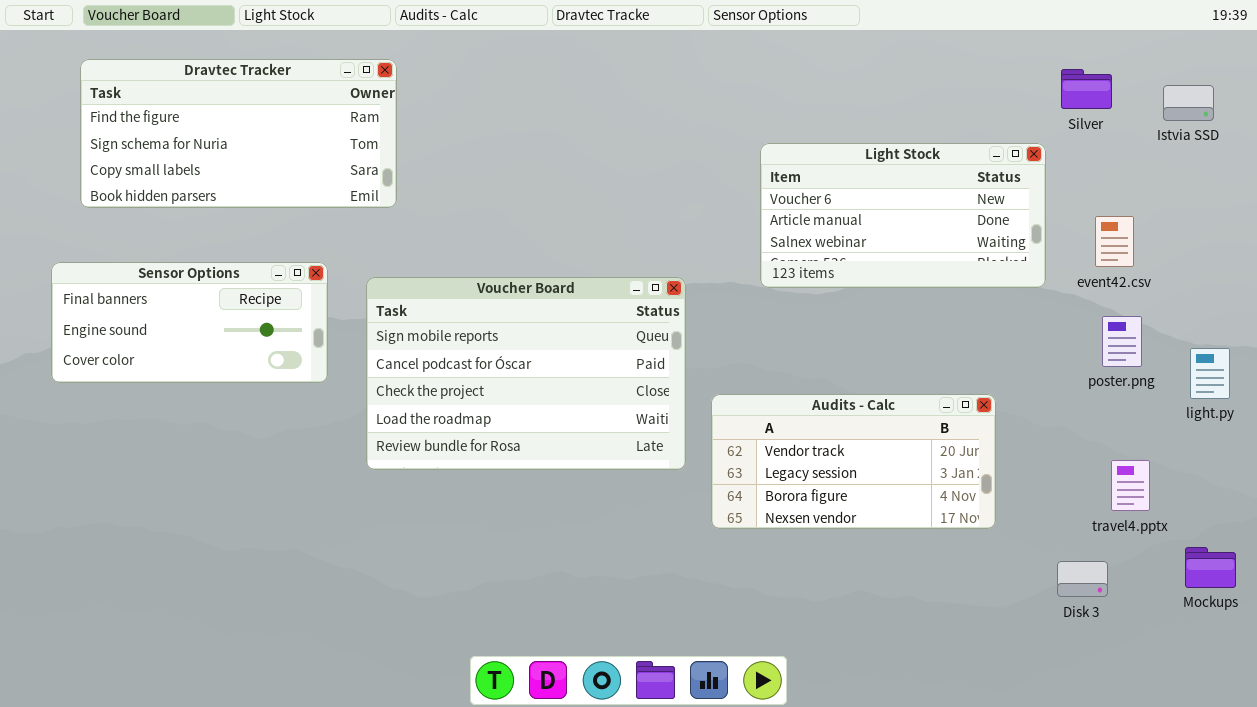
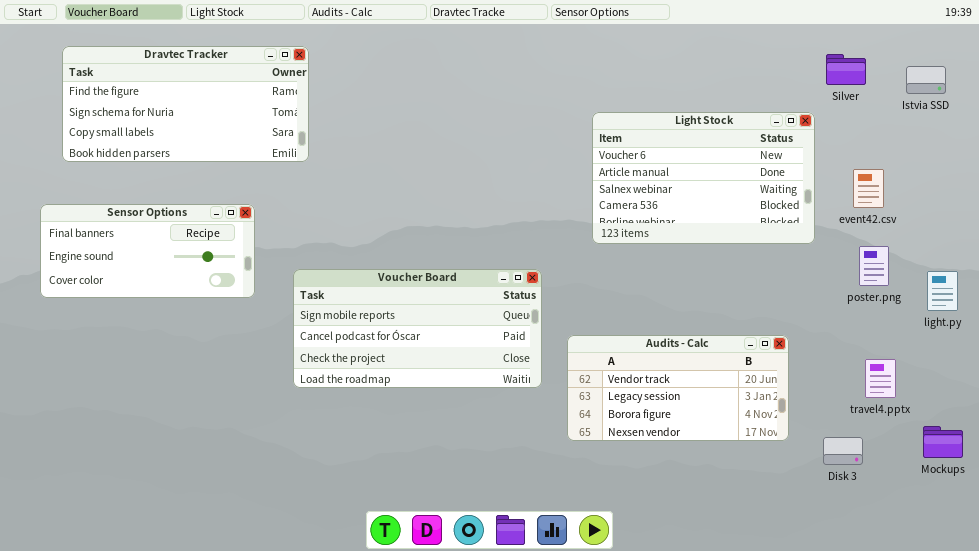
Light Stock: [760,143,1046,288] -> [592,112,815,244], resized
Voucher Board: [366,277,686,470] -> [293,269,542,388], moved, resized
Audits - Calc: [711,394,996,529] -> [567,335,789,441], moved

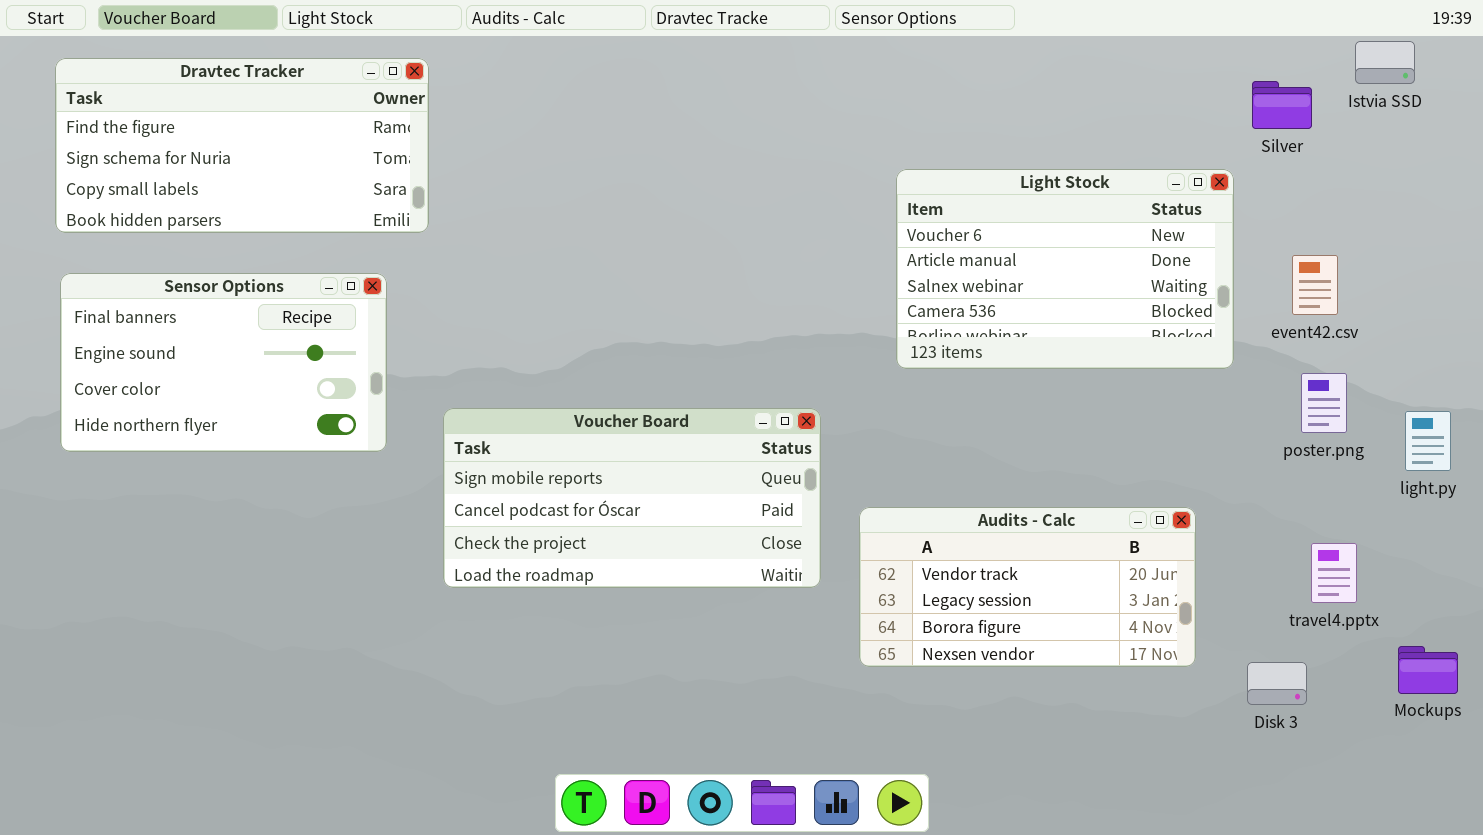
Dravtec Tracker: [62,46,309,162] -> [55,58,429,233], moved
Istvia SSD: [906,66,946,94] -> [1355,41,1415,84], moved
Sensor Options: [40,204,255,298] -> [60,273,387,452], resized

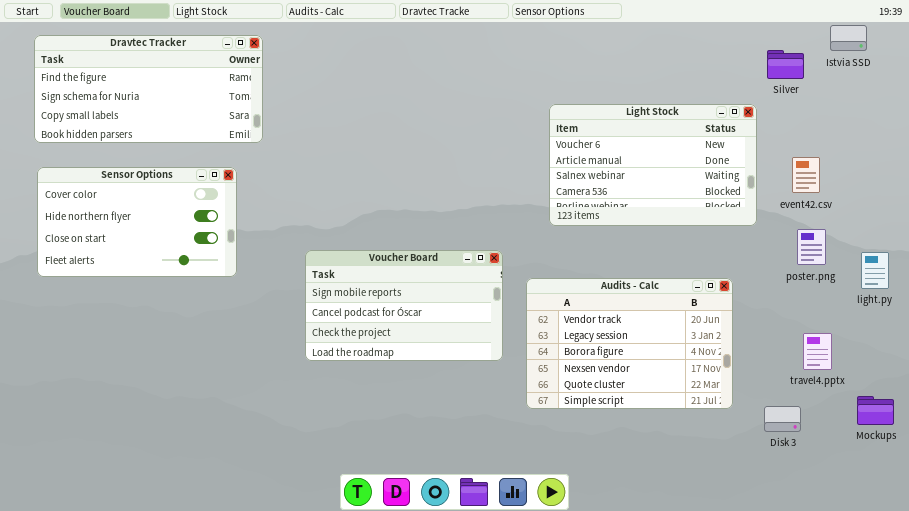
Sensor Options: [60,273,387,452] -> [37,167,237,277], scrolled down 2 rows
Voucher Board: [443,408,821,588] -> [305,250,503,361], resized
Audits - Calc: [859,507,1196,667] -> [526,278,733,409], resized

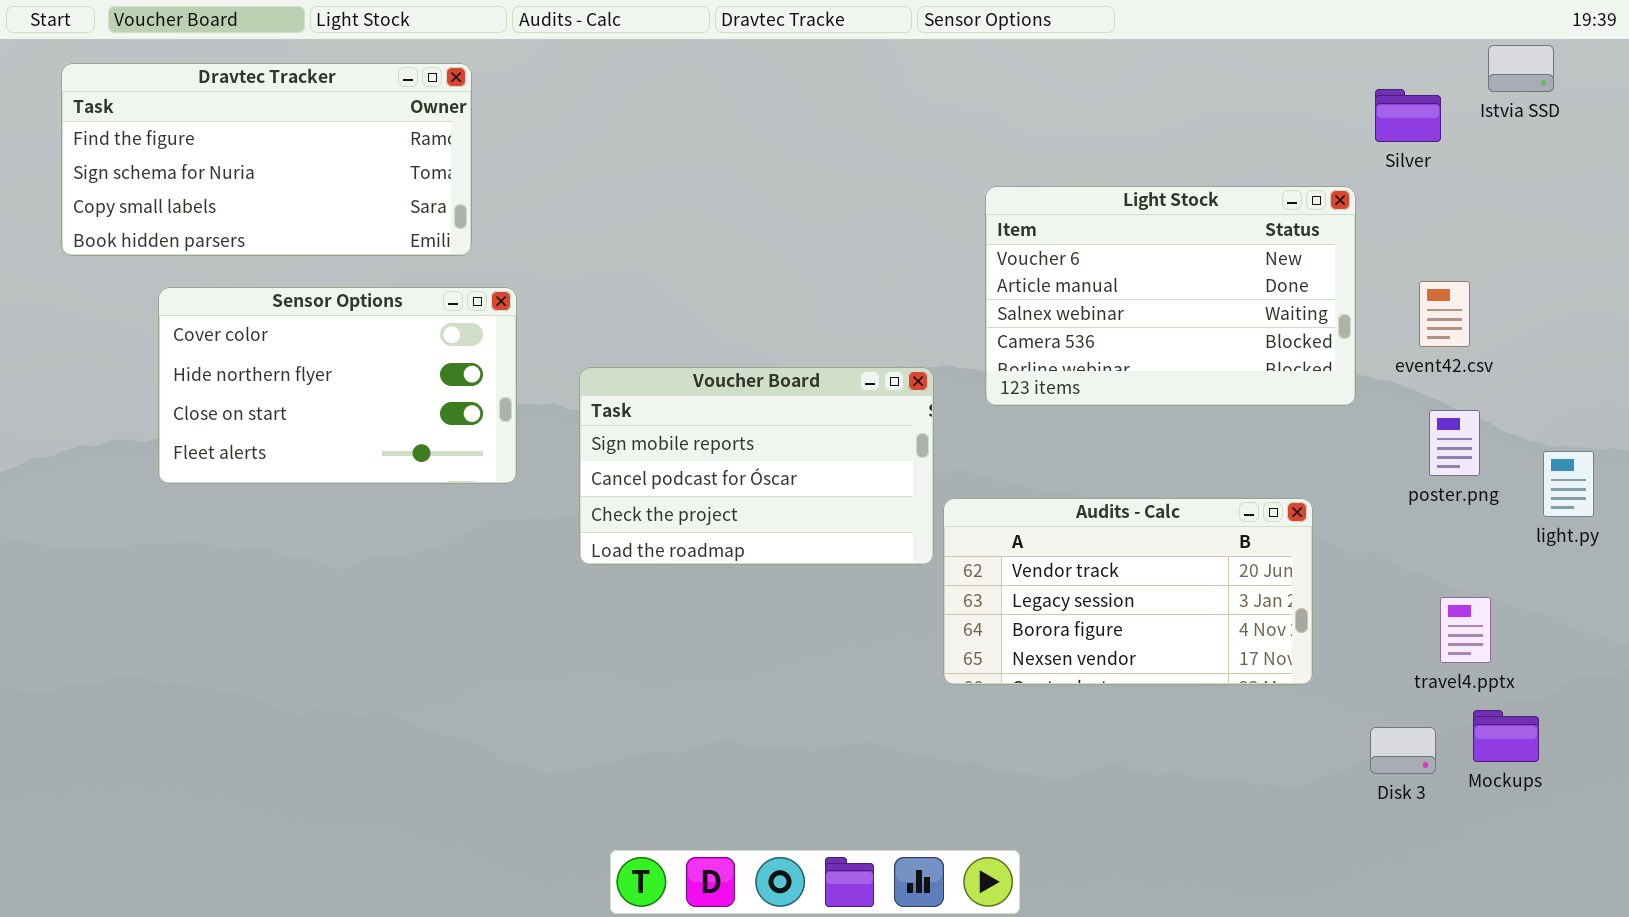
Sensor Options: [37,167,237,277] -> [158,287,517,484], moved
Voucher Board: [305,250,503,361] -> [579,367,934,565], moved
Audits - Calc: [526,278,733,409] -> [943,498,1313,685], resized
Mockups: [857,396,894,425] -> [1473,710,1539,762], moved

